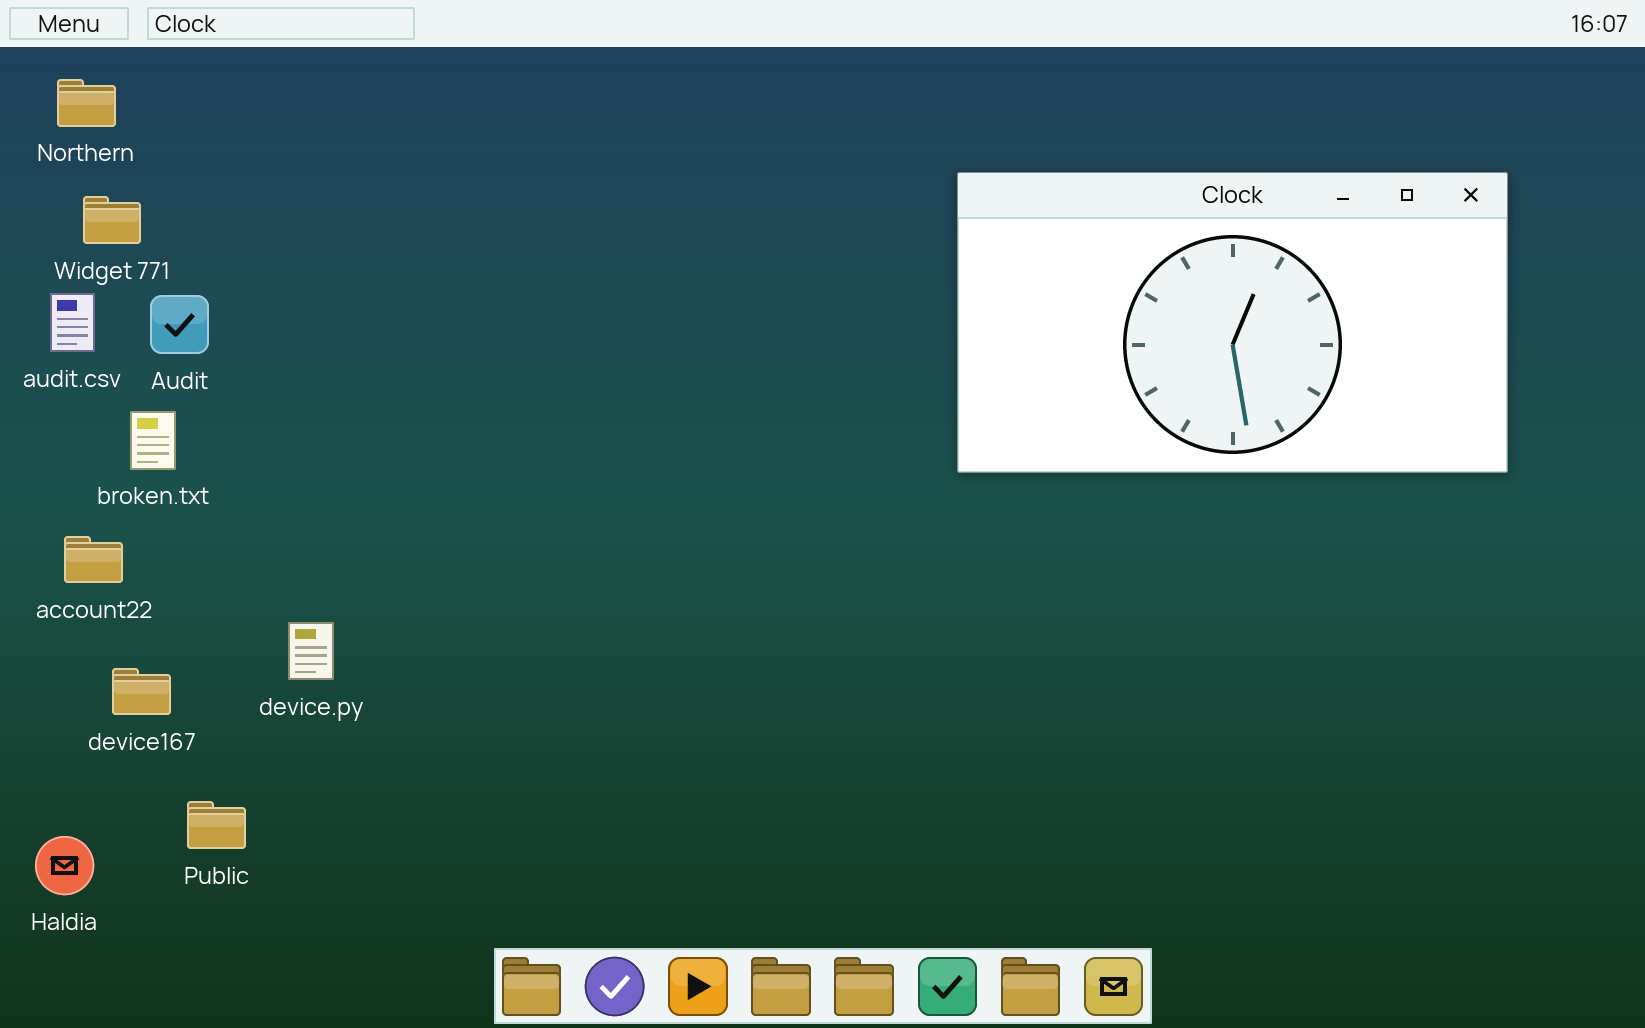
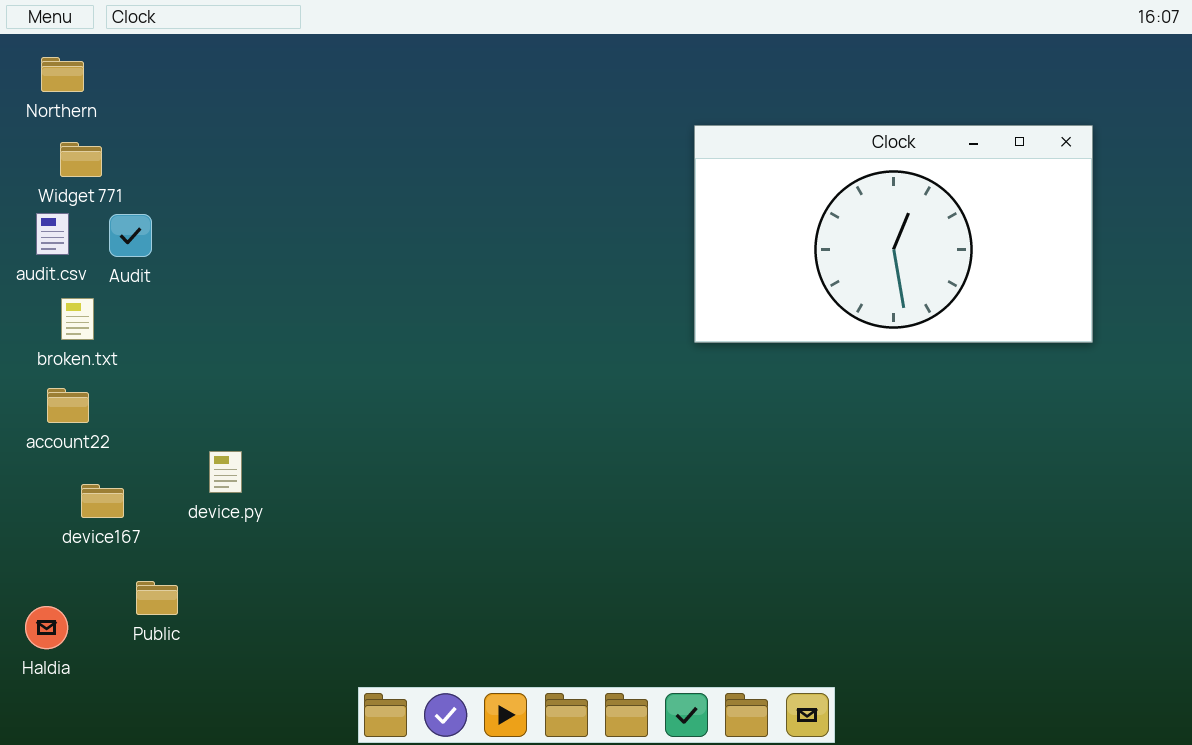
broken.txt: [130,411,176,470] -> [61,298,94,340], moved

